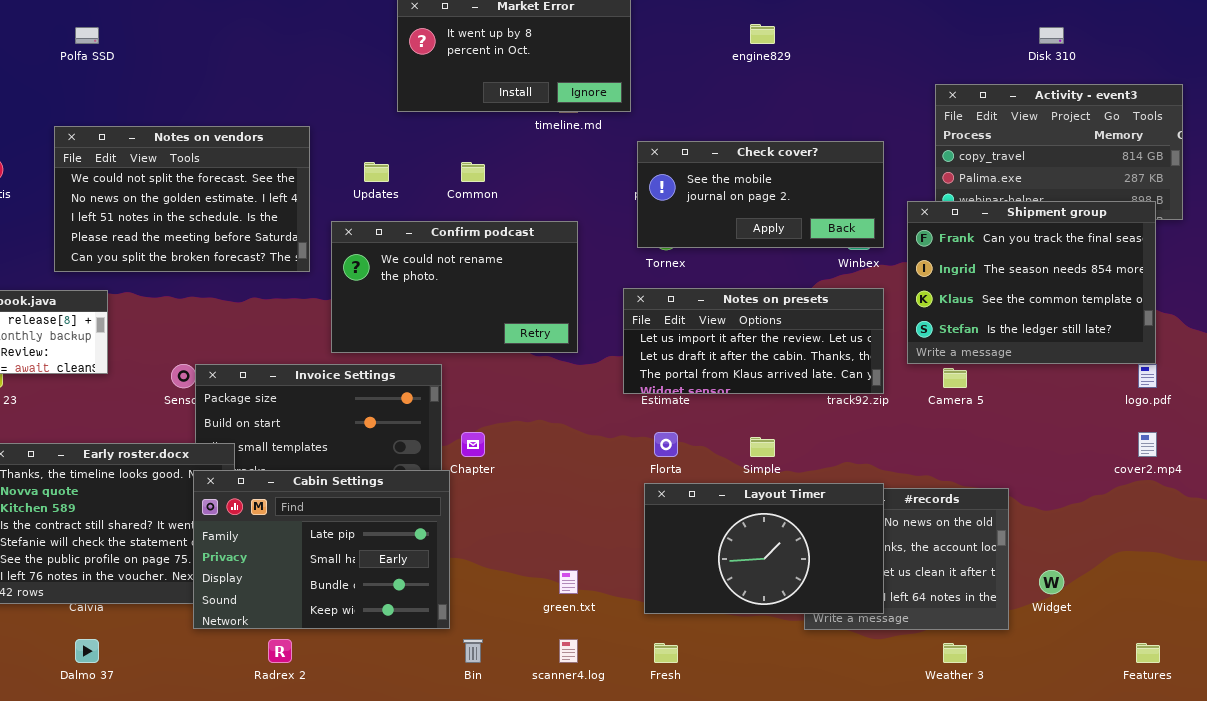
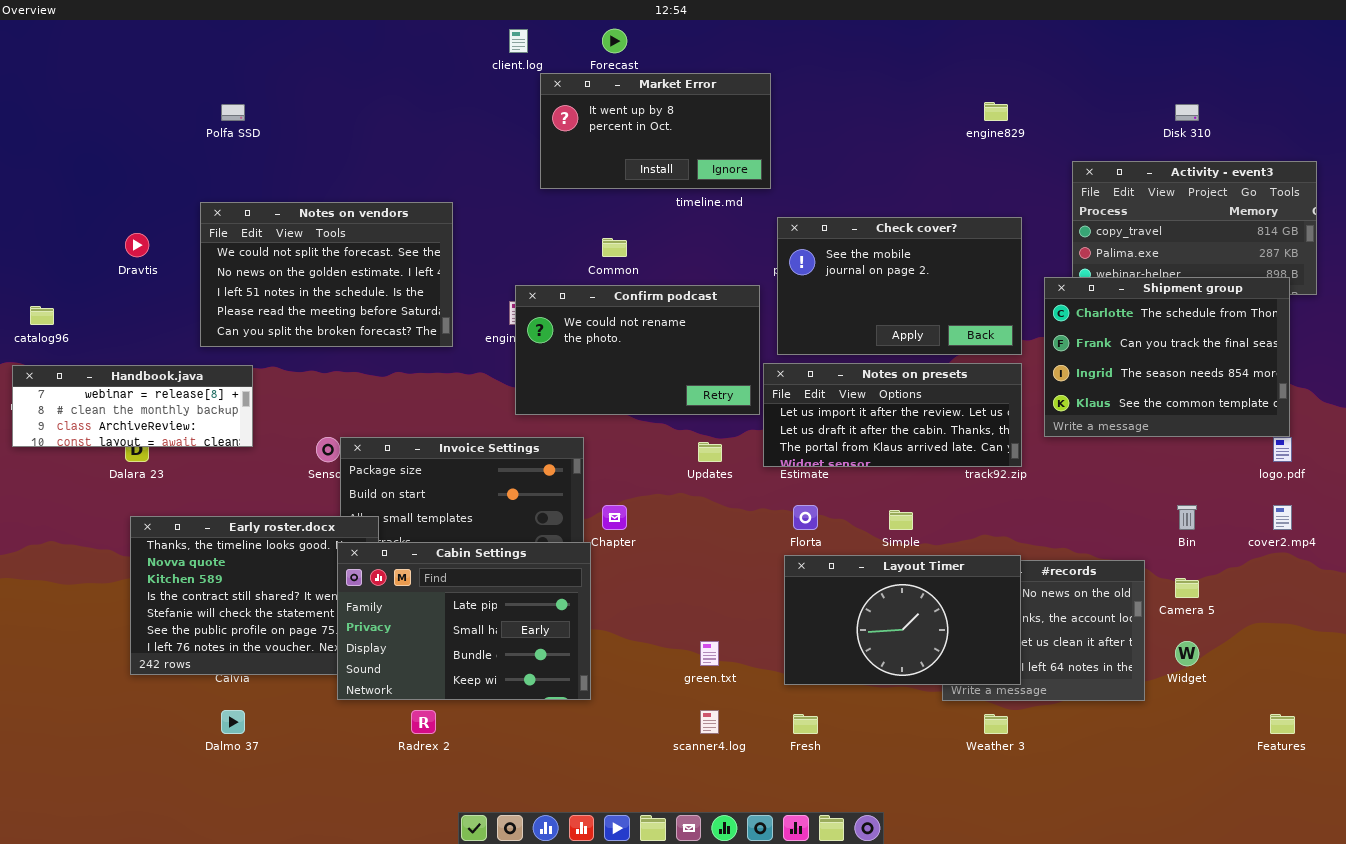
engine829: [750,24,775,44] -> [984,102,1008,121], moved
Check cover?: [637,141,884,248] -> [777,217,1022,355], resized
Updates: [364,162,389,182] -> [698,442,722,462], moved
Shipment group: [907,201,1156,364] -> [1044,277,1290,437], scrolled up 1 row
Confirm podcast: [331,221,578,353] -> [515,285,760,415], moved
Camera 5: [943,368,967,388] -> [1175,578,1199,598], moved
Bin: [463,639,483,663] -> [1177,505,1197,530], moved
Weather 3: [943,643,967,663] -> [984,714,1008,734], moved

